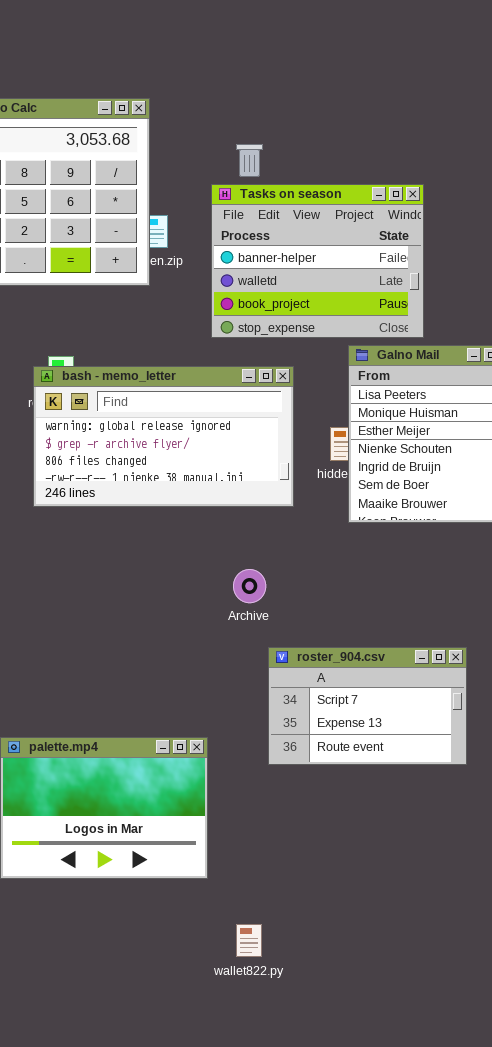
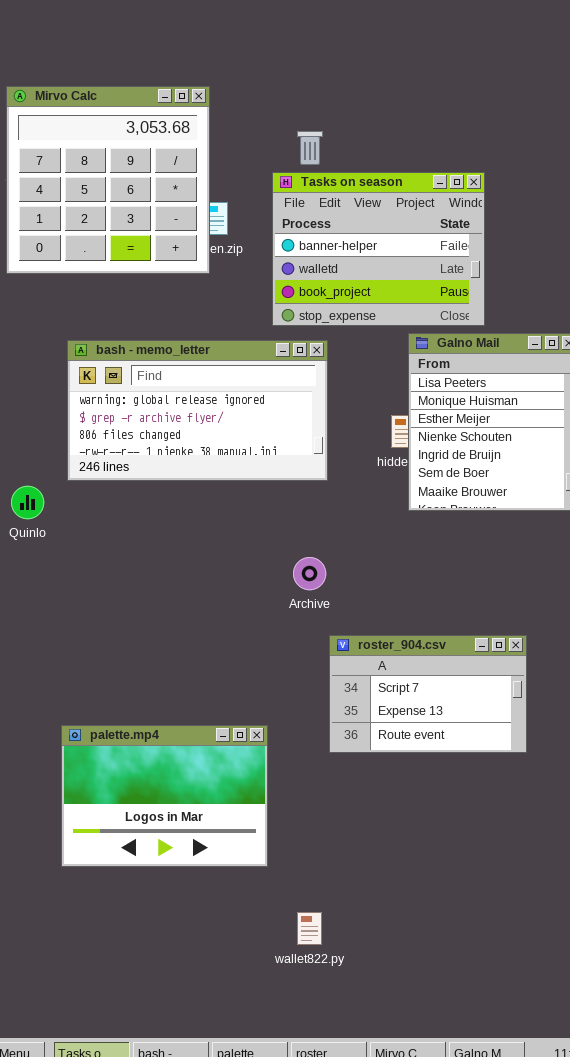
bash - memo_letter: [33,366,294,507] -> [67,340,328,481], moved

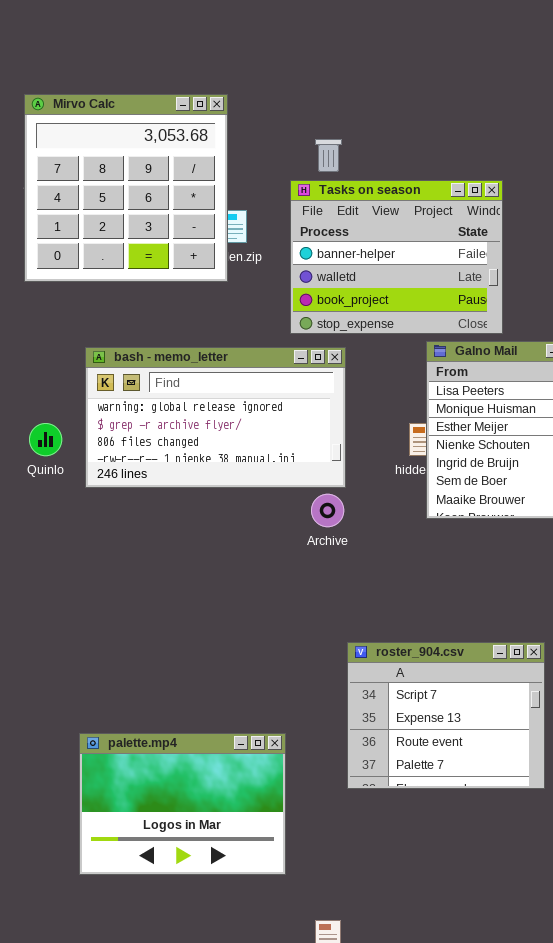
Quinlo: [11,486,44,519] -> [29,423,62,456], moved
Archive: [293,557,326,590] -> [311,494,344,527], moved
roster_904.csv: [329,635,527,753] -> [347,642,545,789], resized

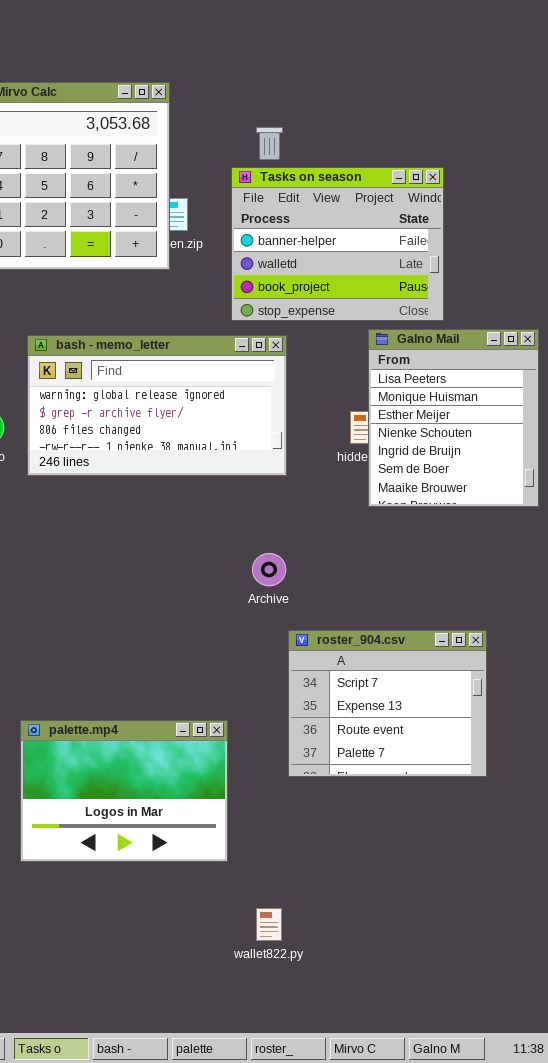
Archive: [311,494,344,527] -> [252,553,286,586], moved

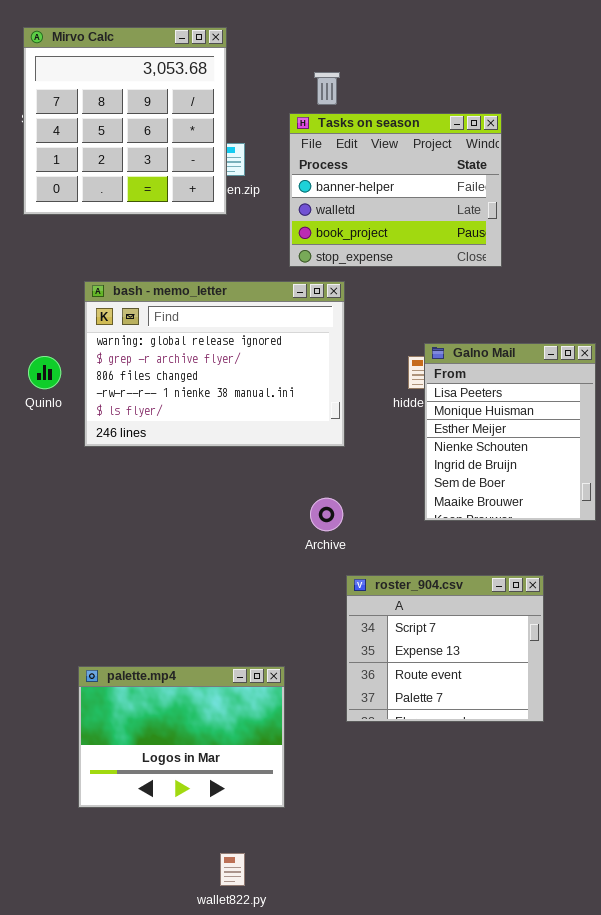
Galno Mail: [368,329,539,507] -> [424,343,596,521], moved
bash - memo_letter: [27,335,287,476] -> [84,281,345,447], resized
wallet822.py: [256,908,282,941] -> [220,853,245,886], moved

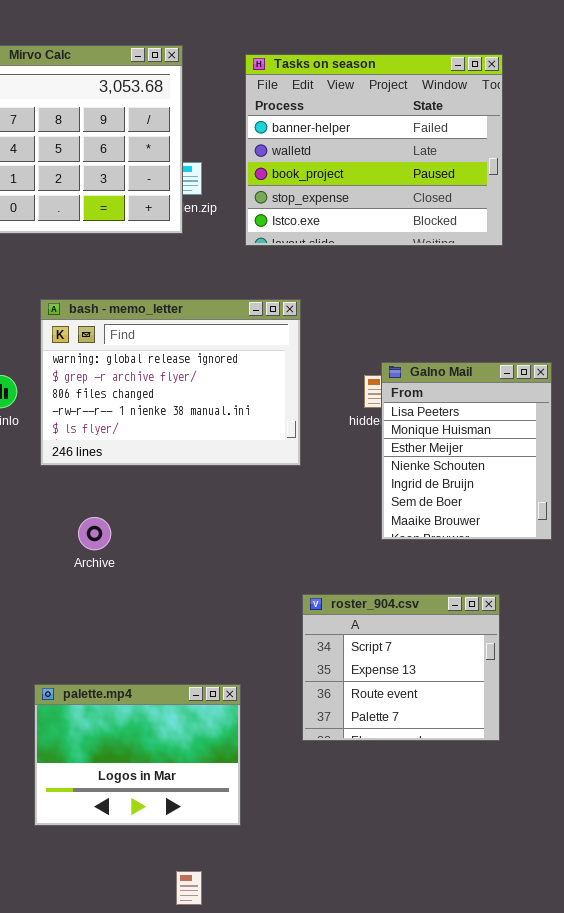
Tasks on season: [289,113,502,267] -> [245,54,503,246], moved, resized
Archive: [310,498,343,531] -> [78,517,111,550], moved

